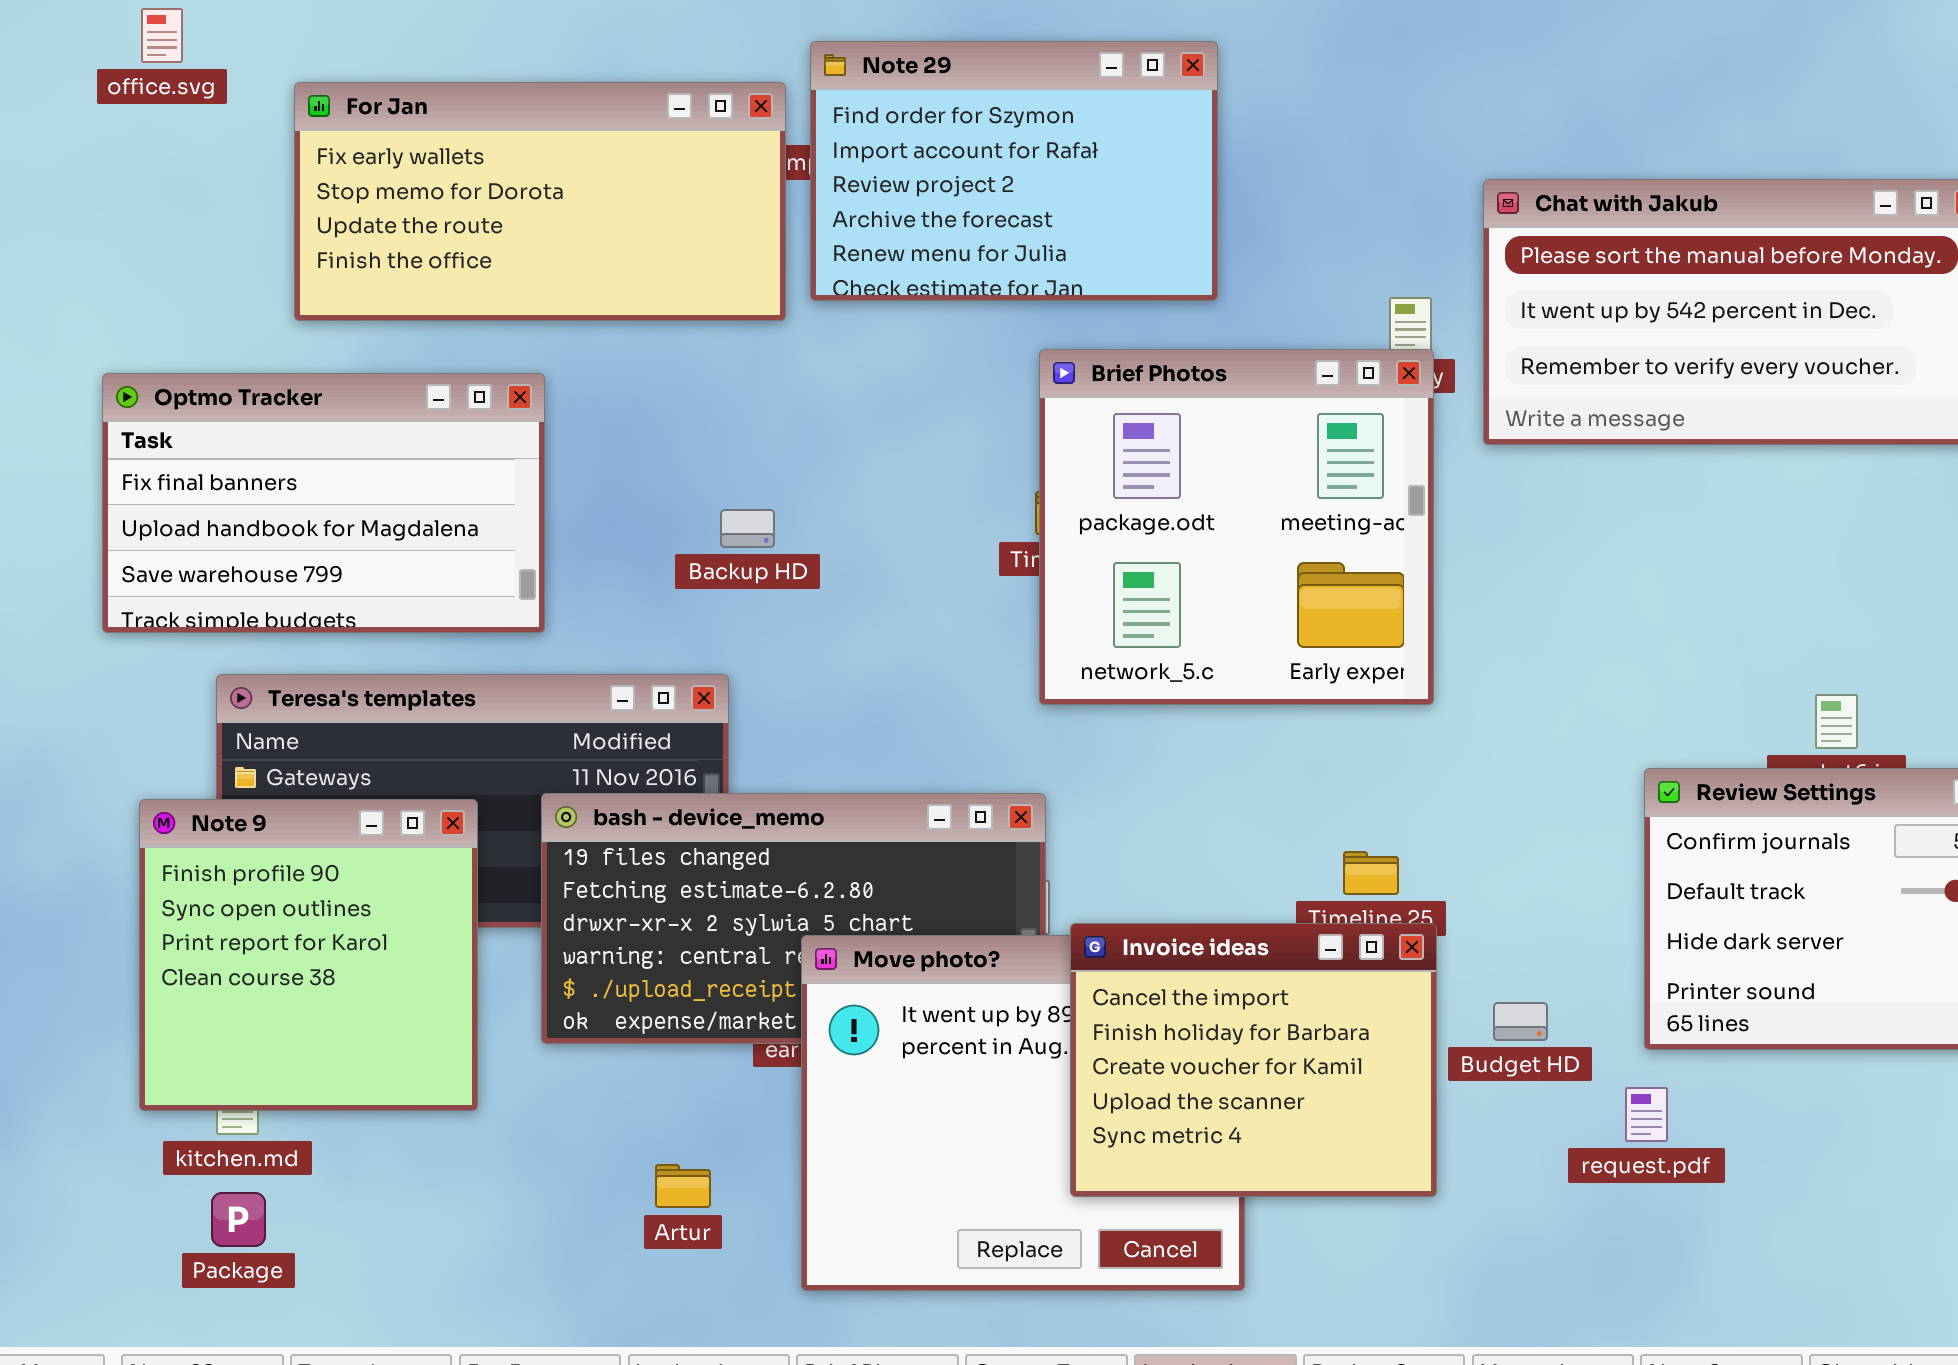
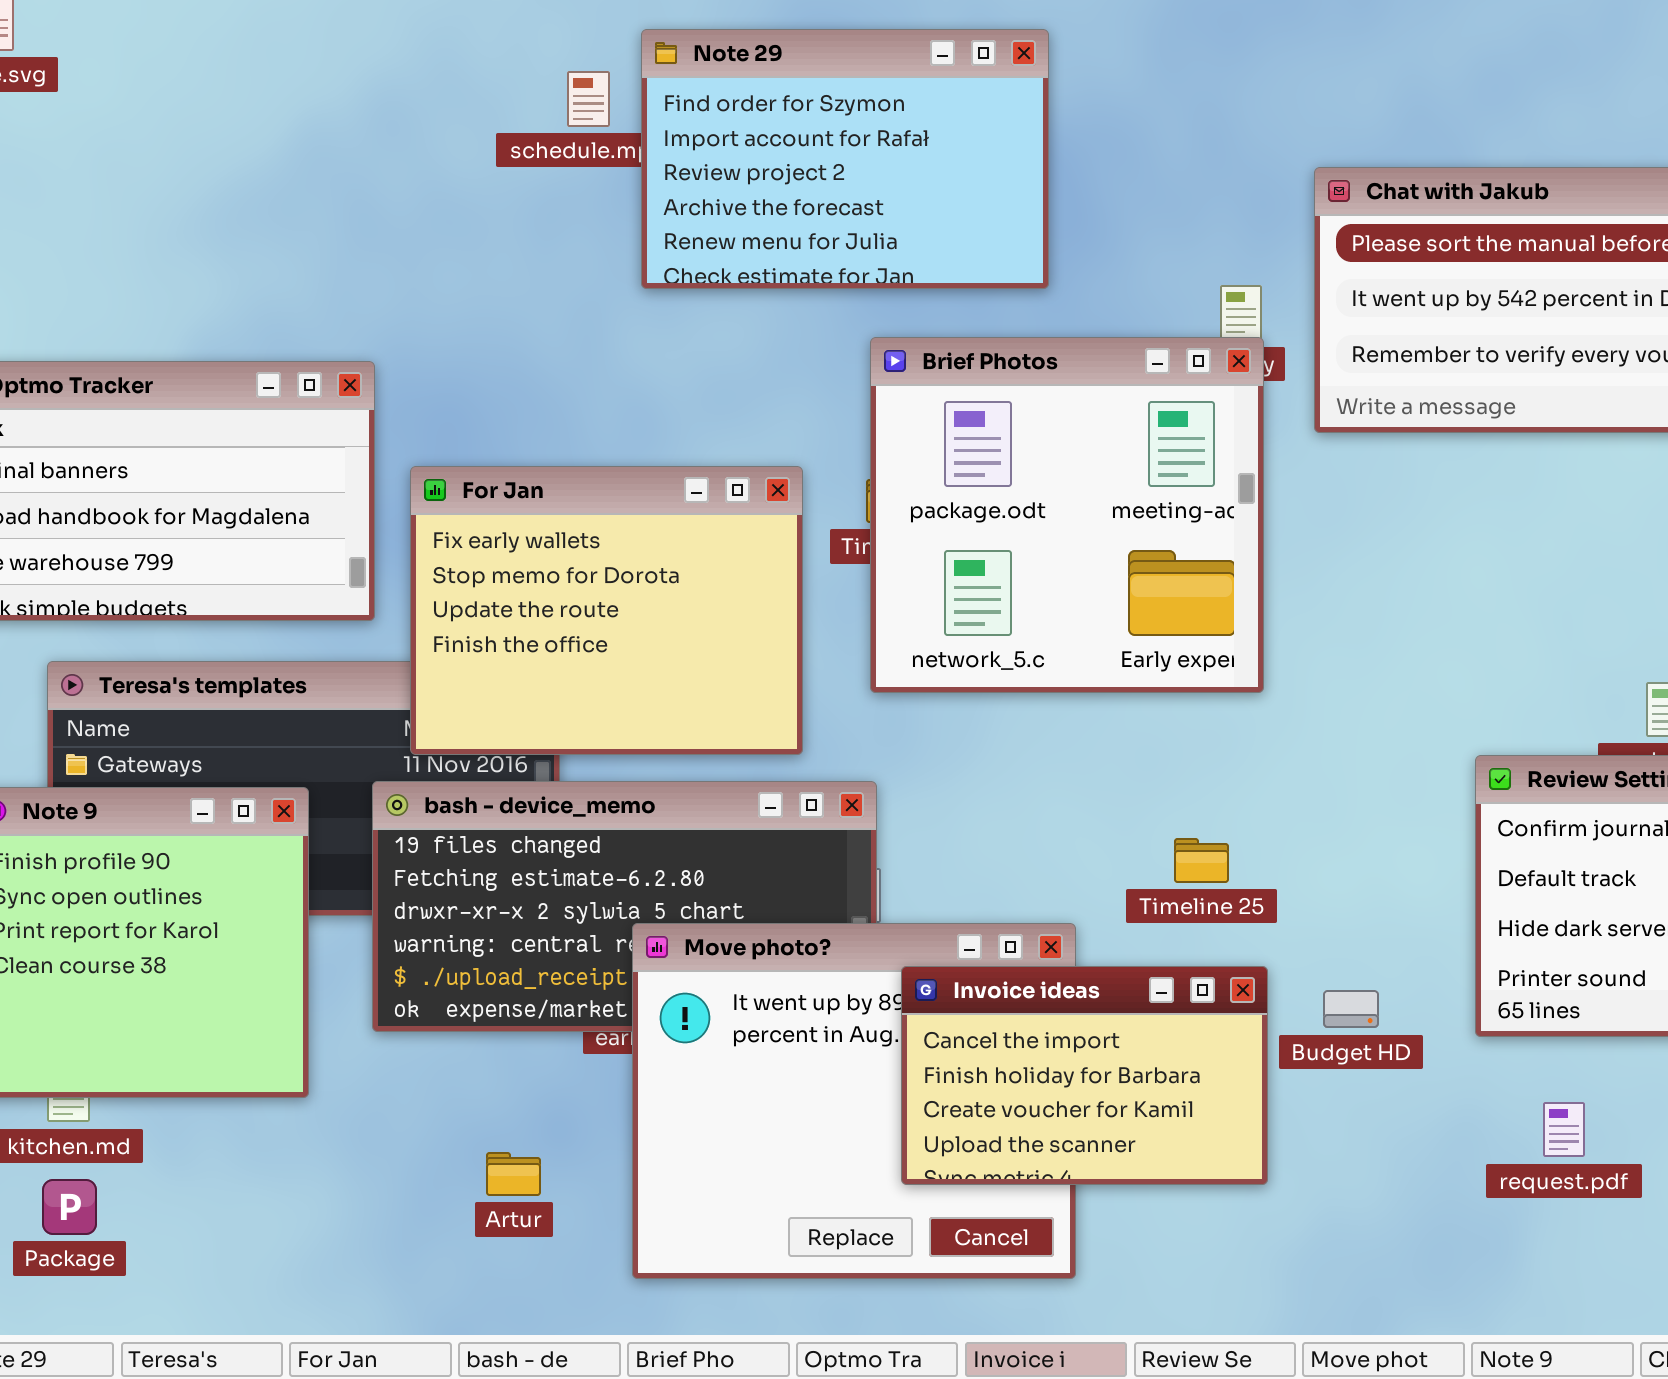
For Jan: [294,82,786,321] -> [410,466,803,755], moved, resized
Invoice ideas: [1070,923,1437,1197] -> [901,966,1268,1185], resized
request.pdf: [1625,1087,1668,1142] -> [1543,1102,1585,1157], moved

